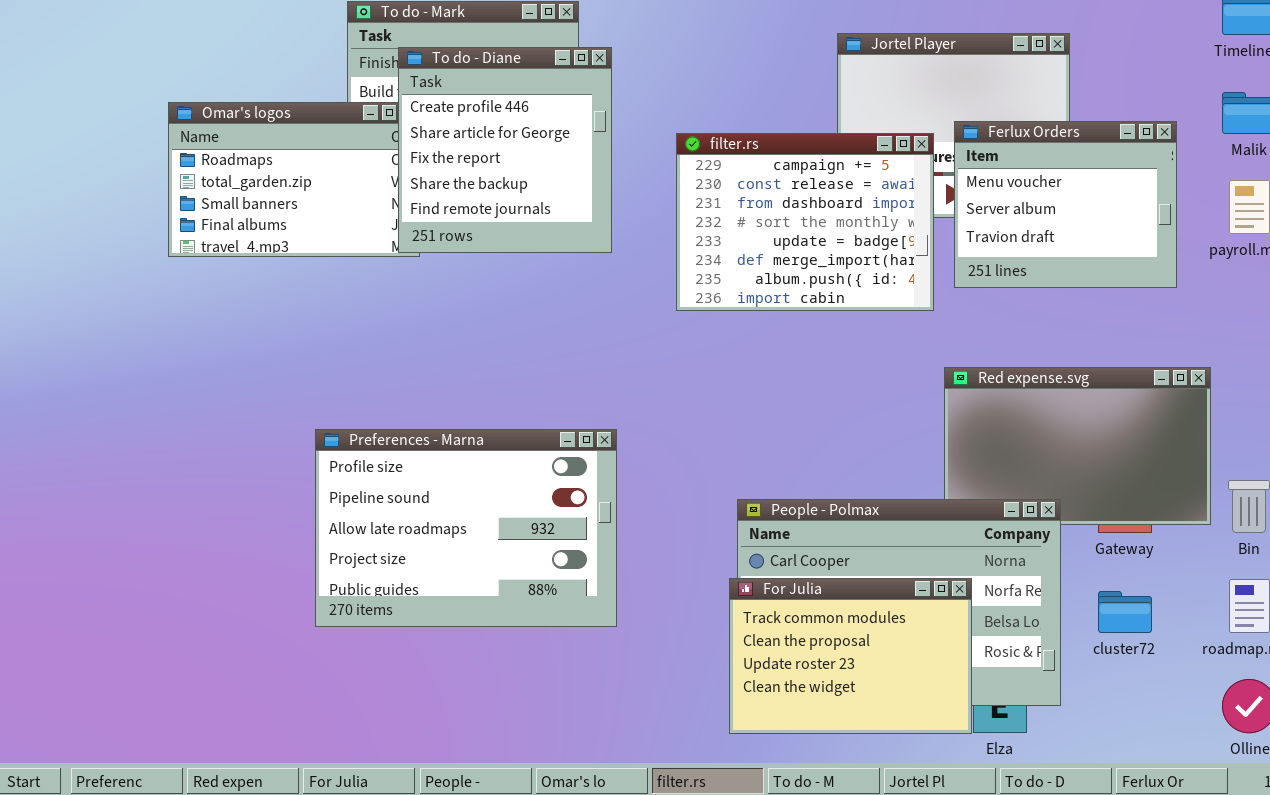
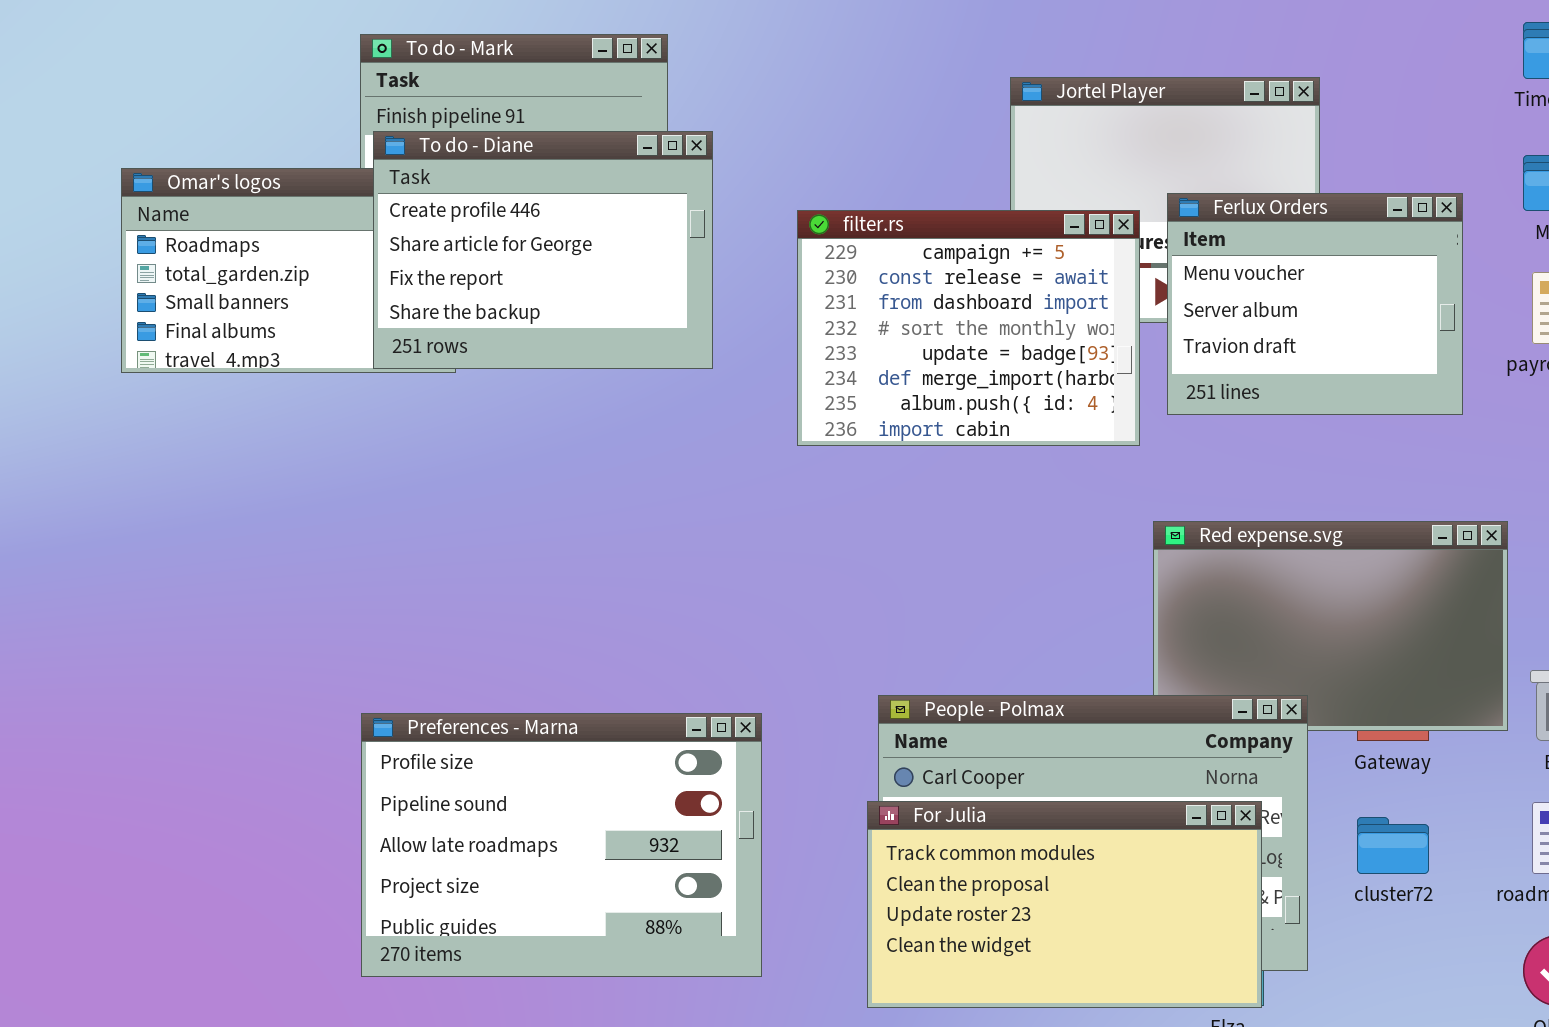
To do - Diane: [398,47,612,253] -> [373,131,713,369], resized
Preferences - Marna: [315,429,617,627] -> [361,713,762,977], moved
For Julia: [729,578,972,734] -> [867,801,1262,1008], resized

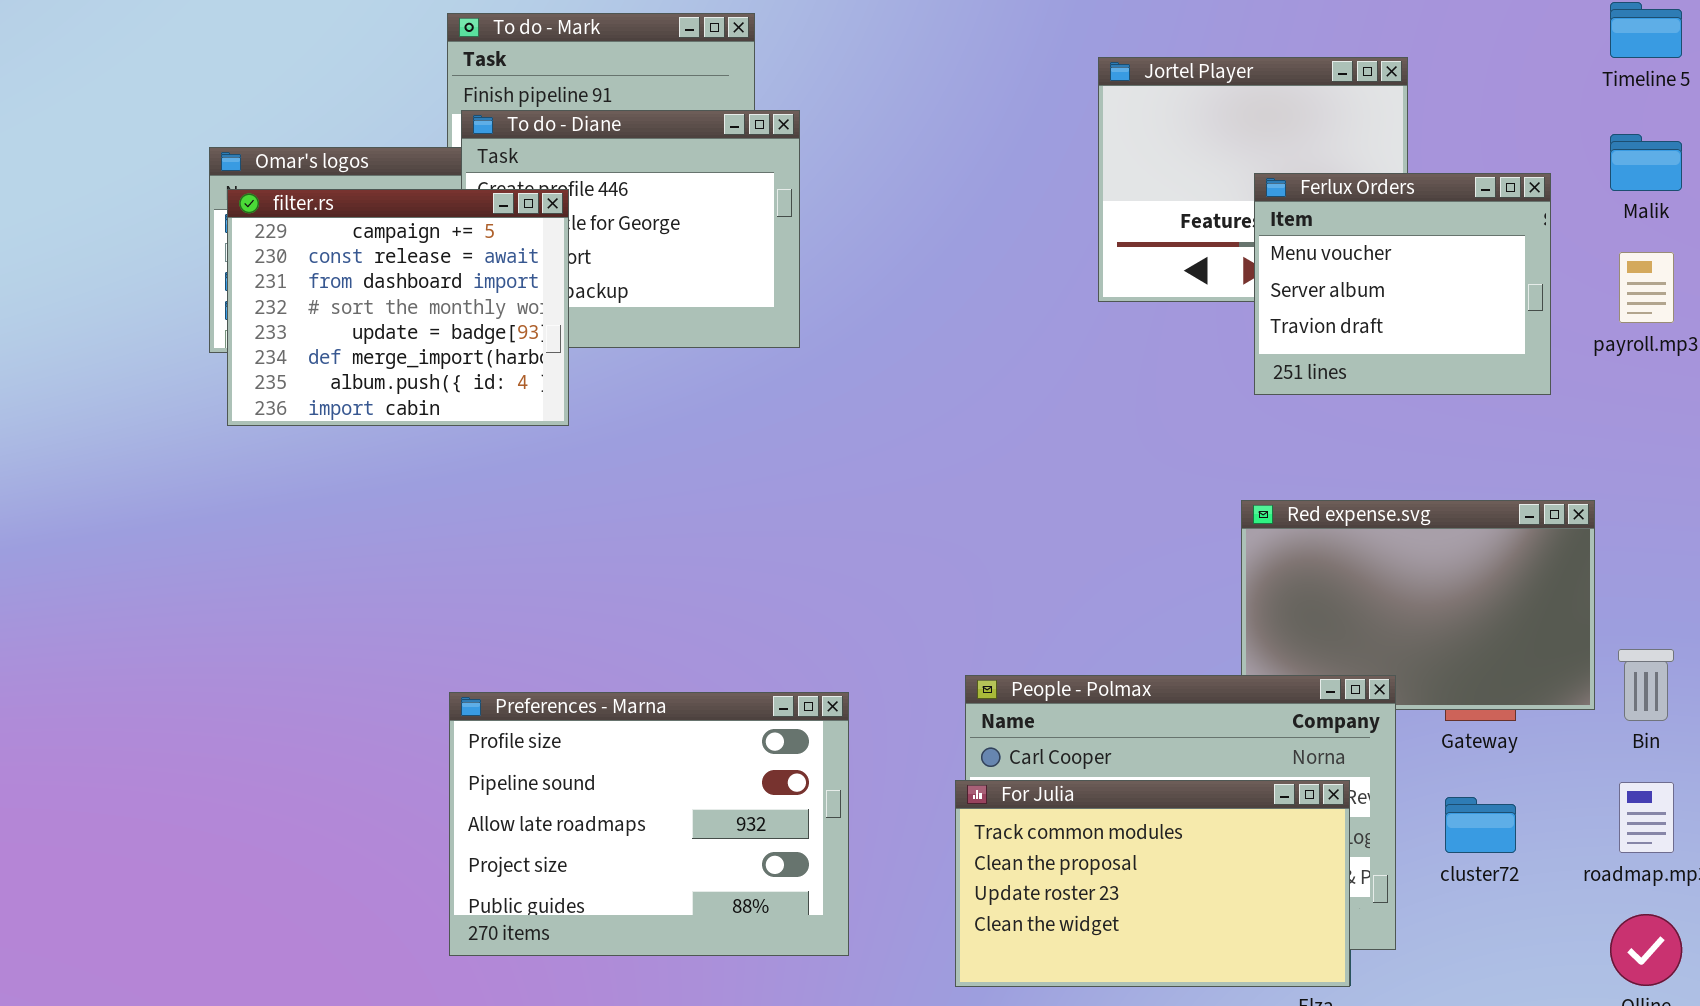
filter.rs: [797,210,1140,446] -> [227,189,569,426], moved

